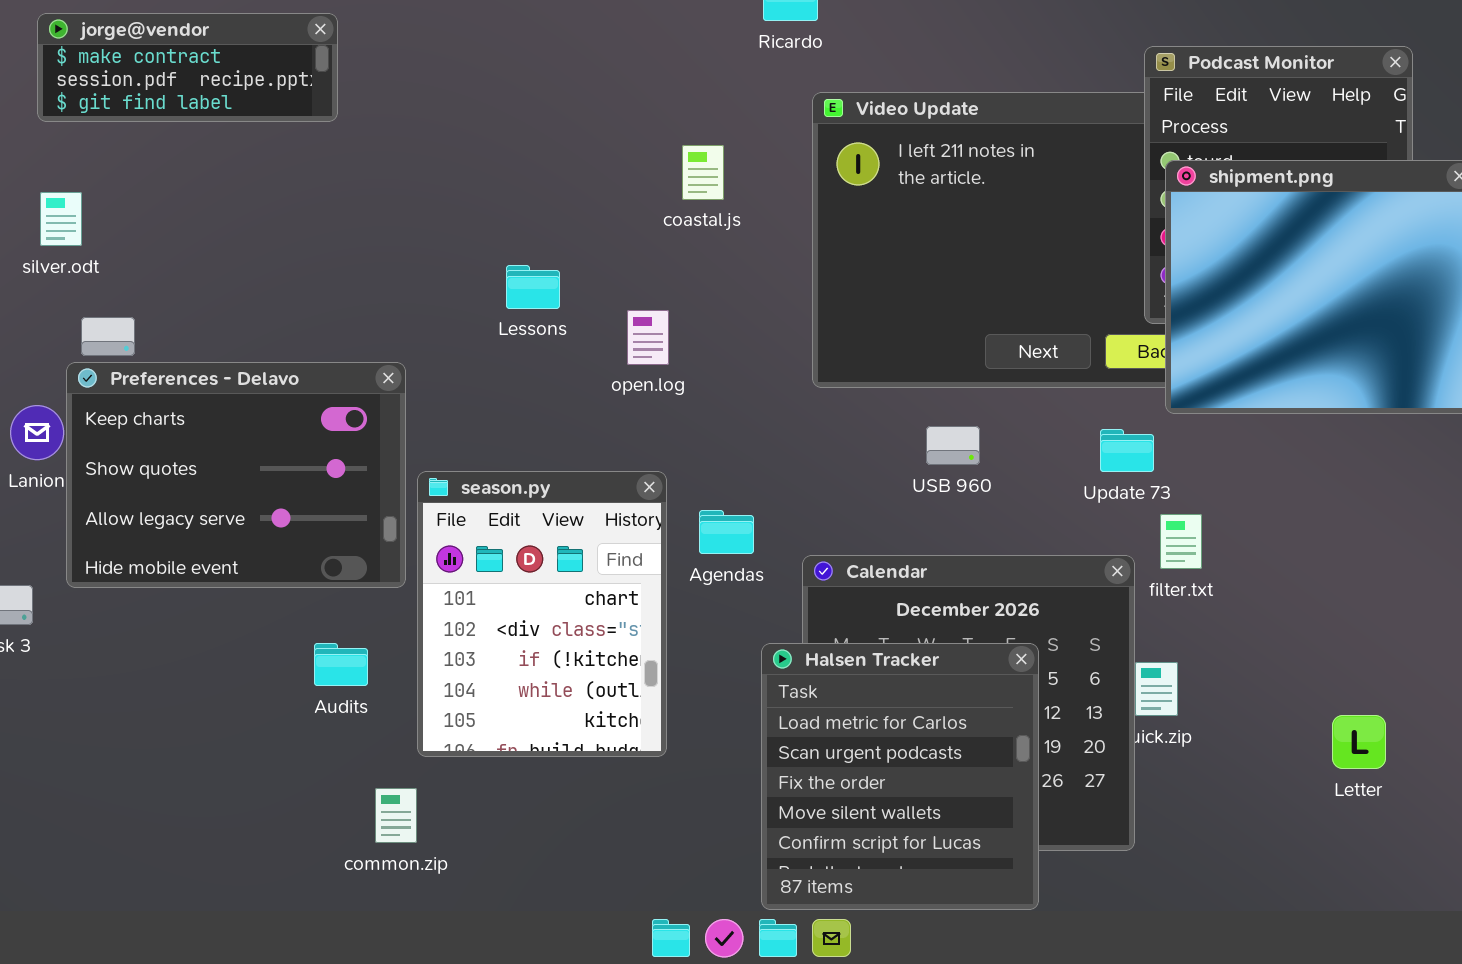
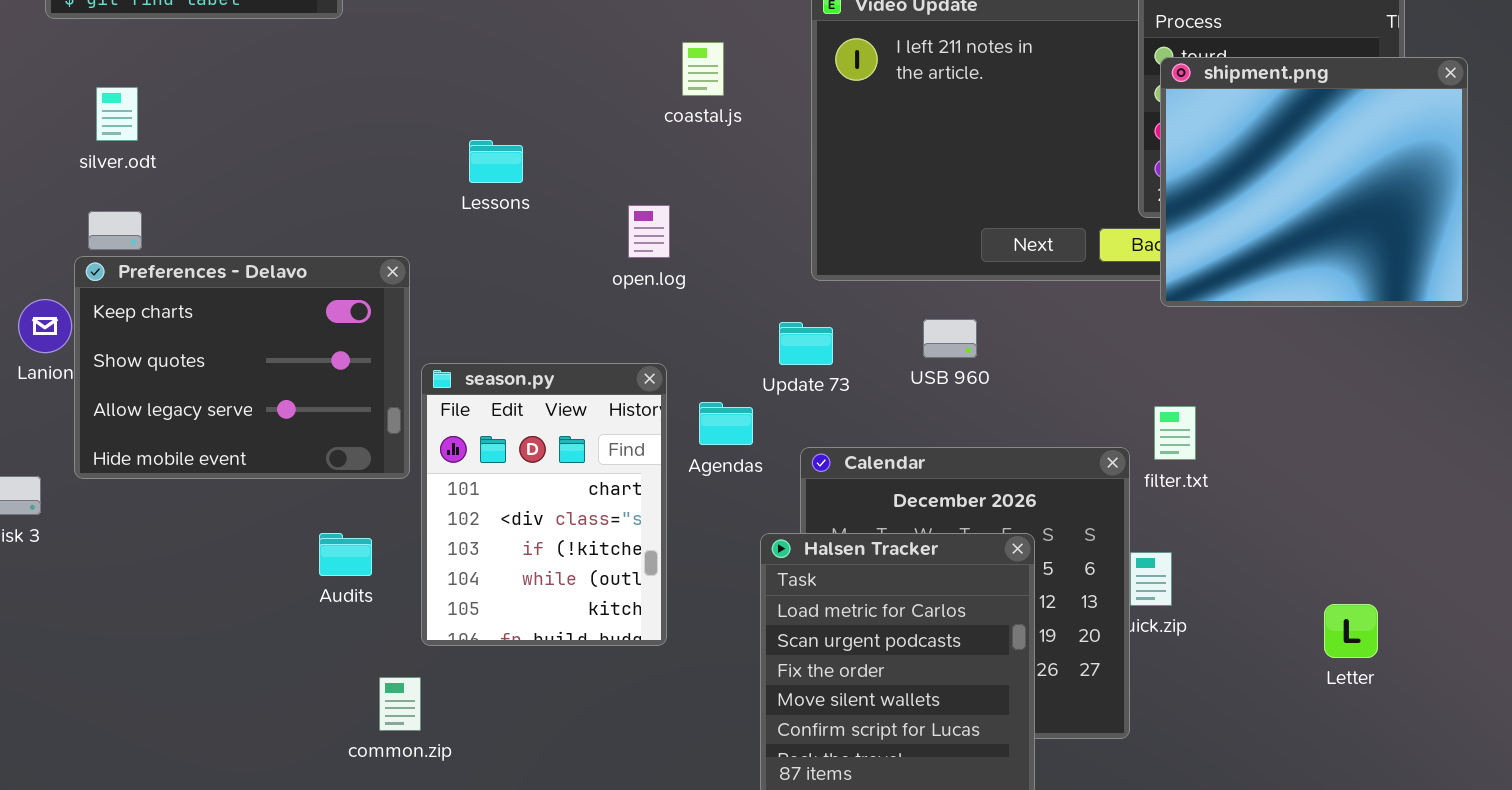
silver.odt: [40,192,82,246] -> [96,87,138,141], moved
Lessons: [506,265,560,309] -> [469,140,523,183], moved
Update 73: [1100,429,1154,472] -> [779,322,833,365], moved

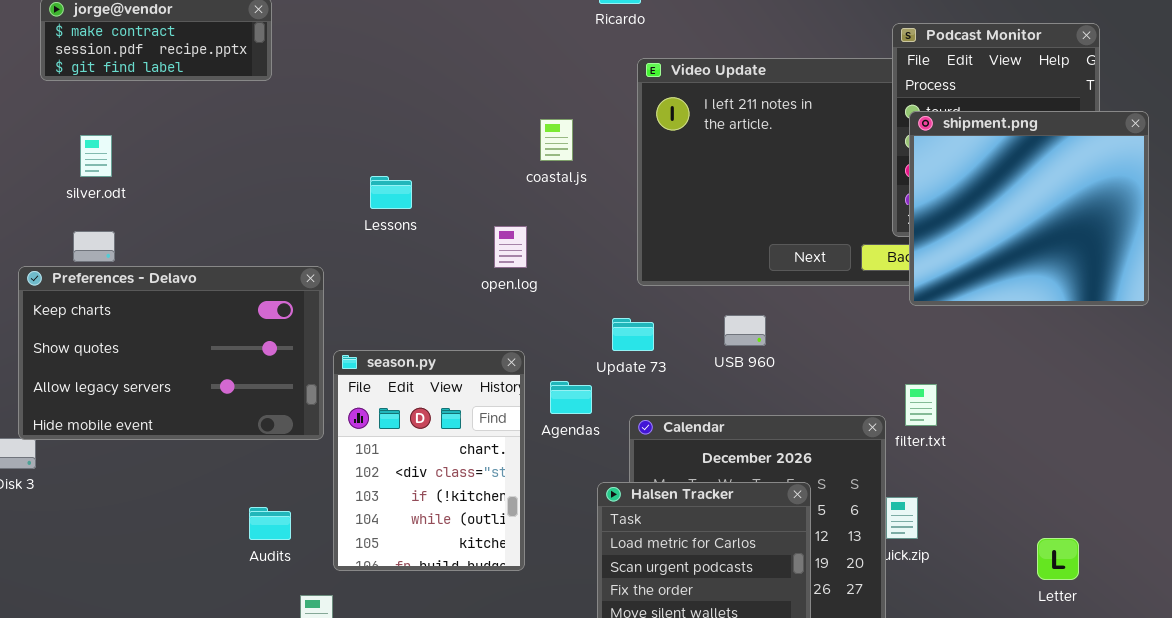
coastal.js: [682,42,724,96] -> [540,119,573,161], moved
Preferences - Delavo: [74,256,410,479] -> [18,266,324,440], resized
Audits: [319,533,372,576] -> [249,507,291,540], moved

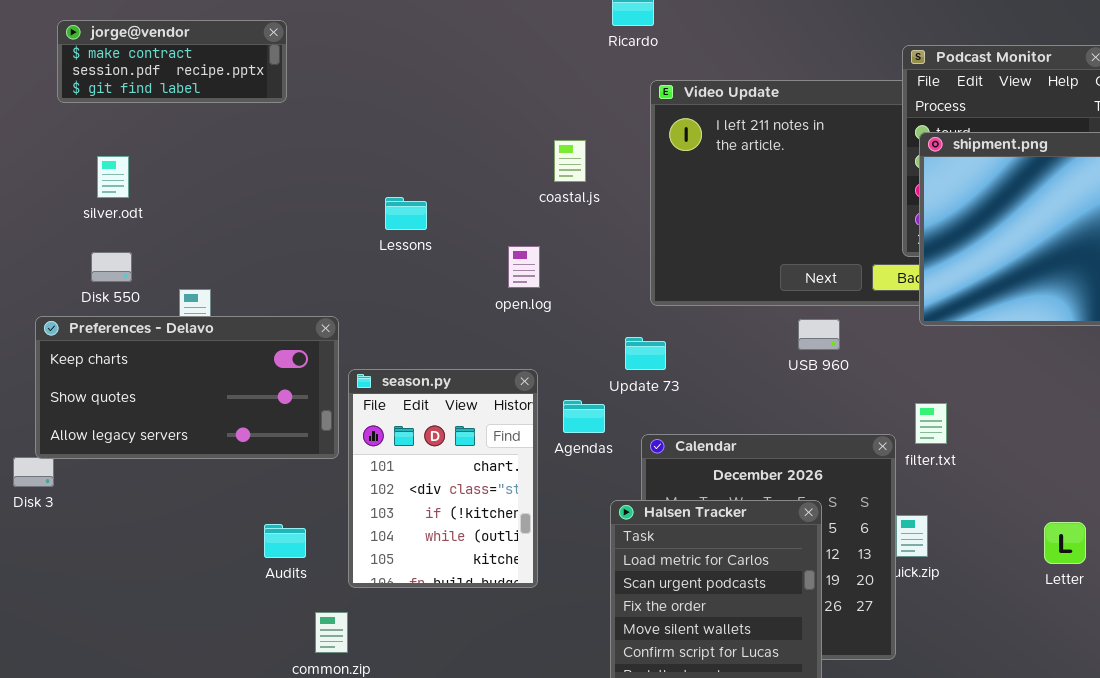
Preferences - Delavo: [18,266,324,440] -> [35,316,339,459], resized
USB 960: [724,315,766,346] -> [798,319,840,350], moved
Letter: [1037,538,1079,580] -> [1044,522,1086,564], moved

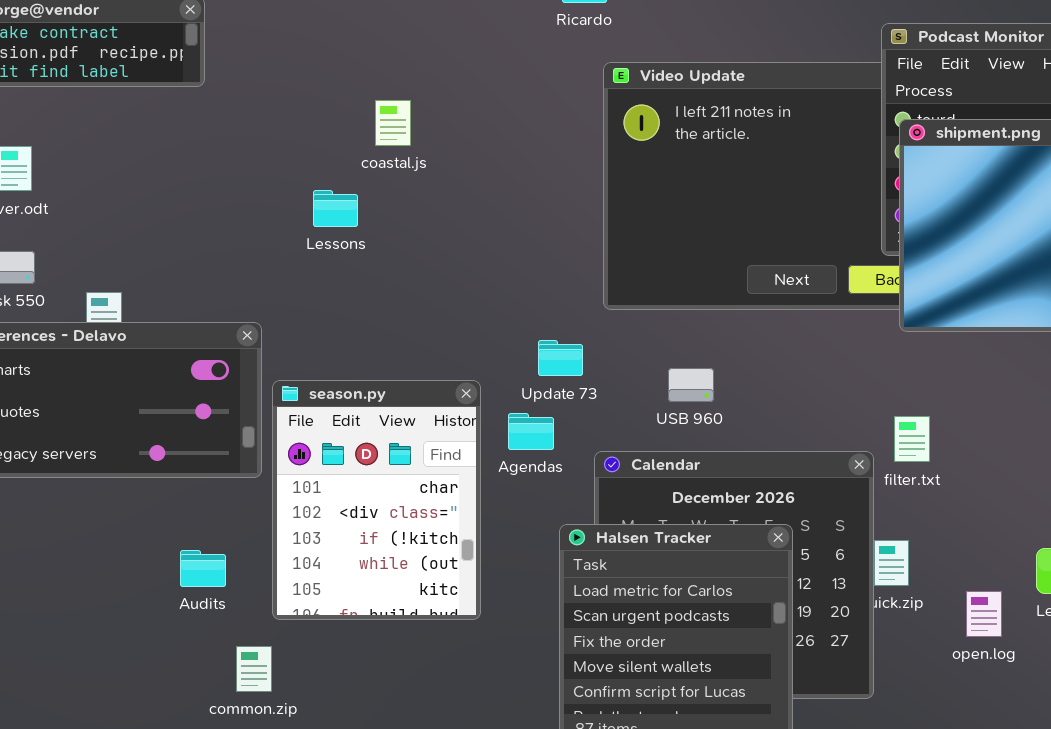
coastal.js: [554,140,586,182] -> [375,100,411,146], moved
open.log: [508,246,540,288] -> [966,591,1002,637], moved
USB 960: [798,319,840,350] -> [668,368,714,402], moved
Update 73: [625,337,666,370] -> [538,340,583,376], moved

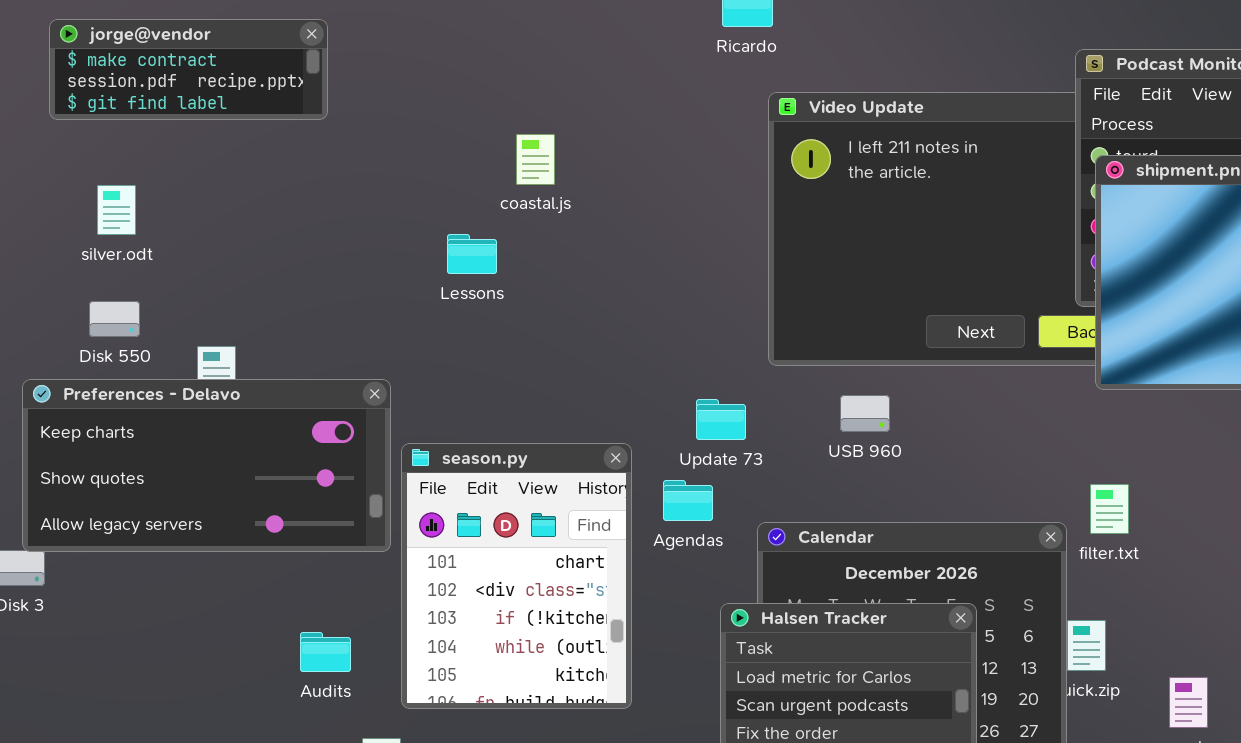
USB 960: [668,368,714,402] -> [840,395,890,432], moved

